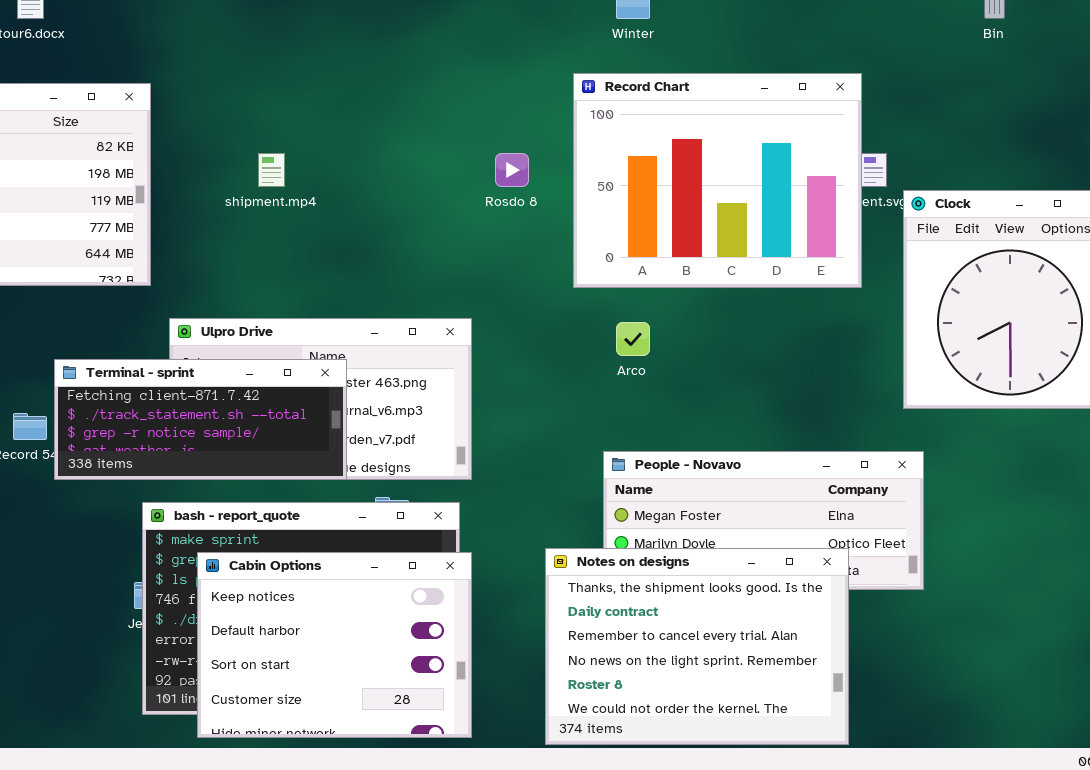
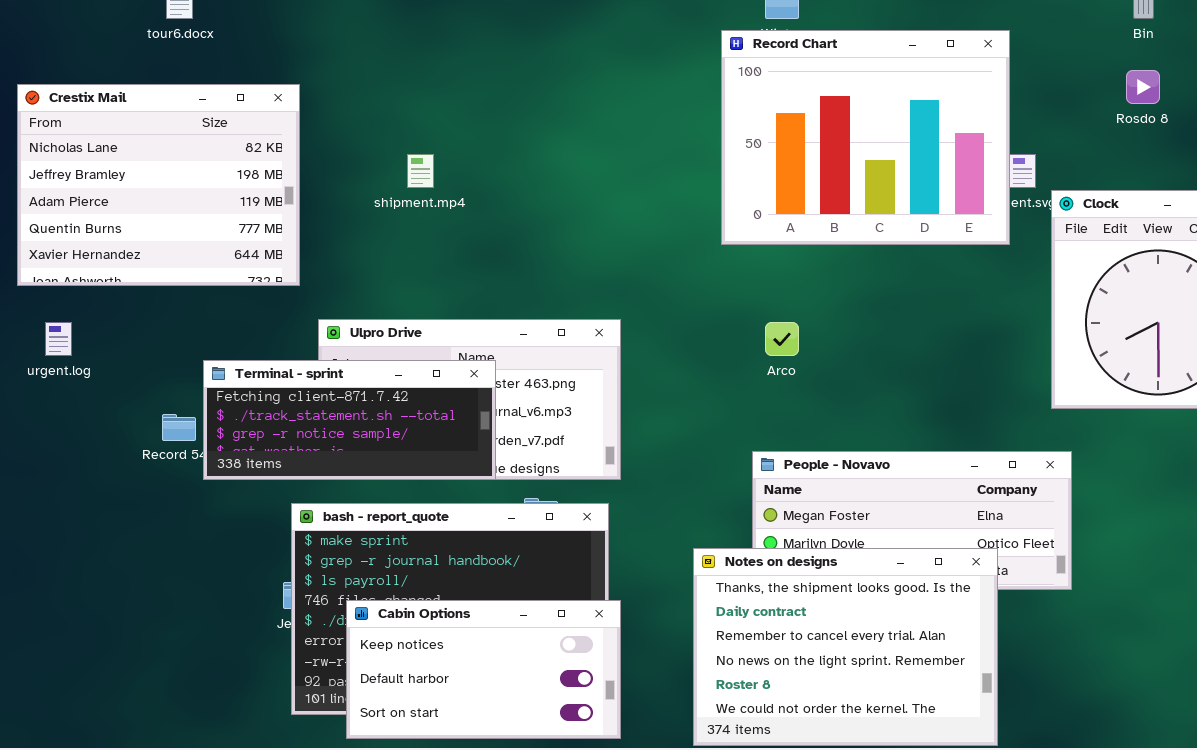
Record Chart: [573,73,862,288] -> [721,30,1010,245], moved
Rosdo 8: [495,153,529,187] -> [1126,70,1160,104], moved
Cabin Options: [197,552,472,738] -> [346,600,621,739], resized

